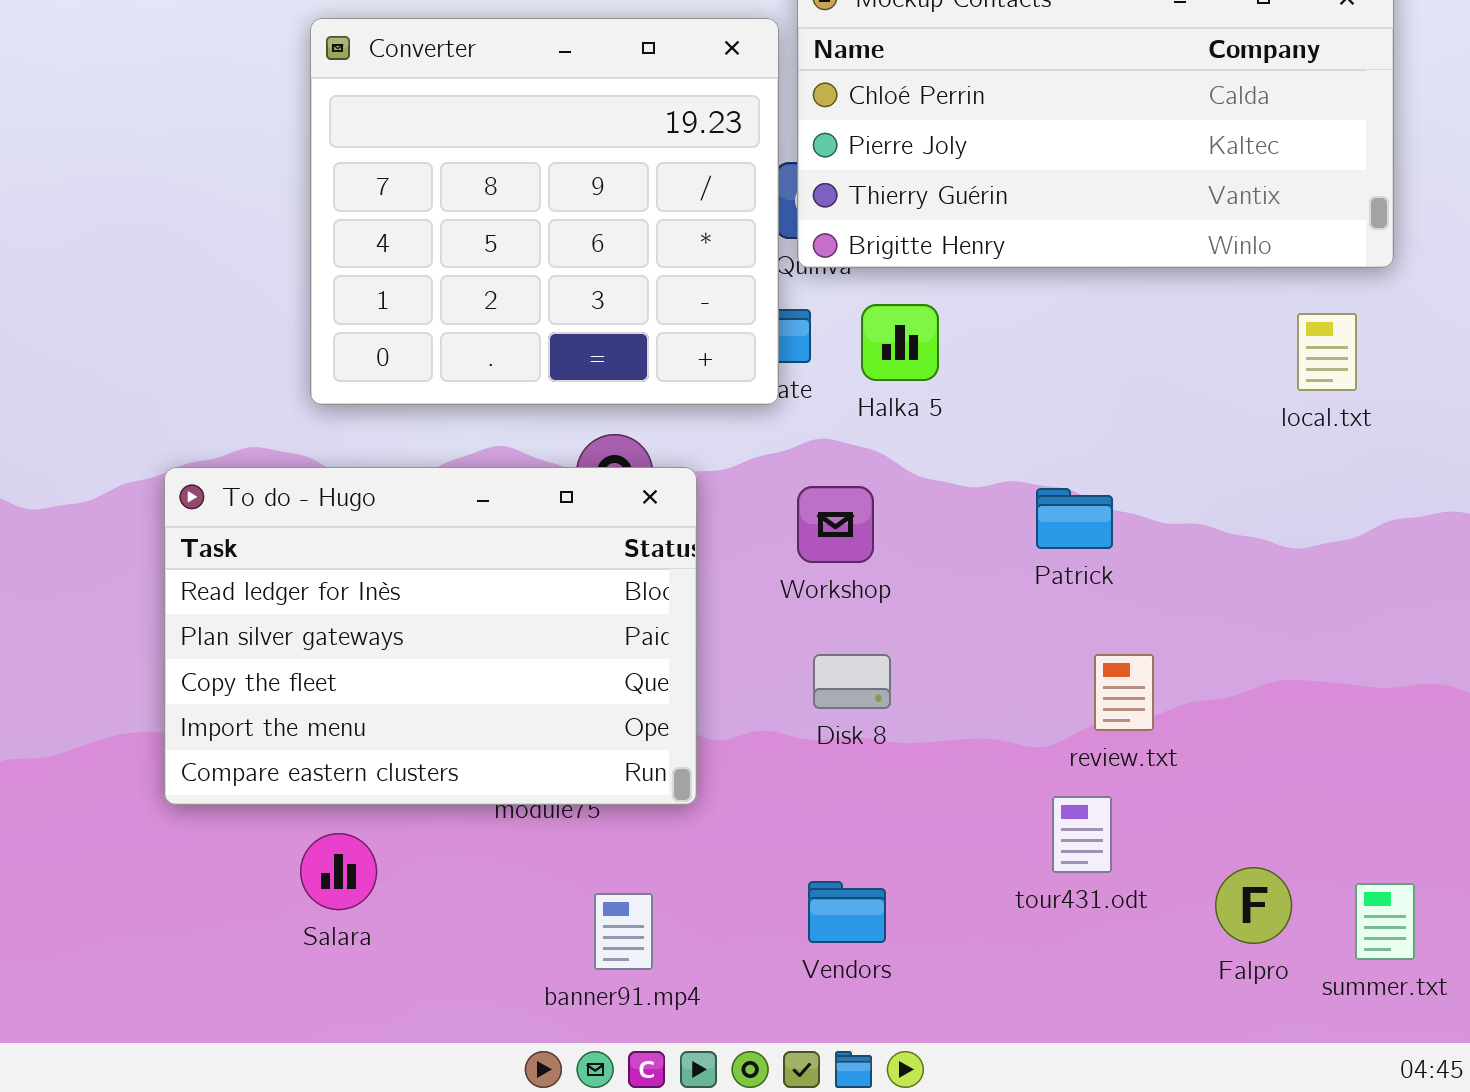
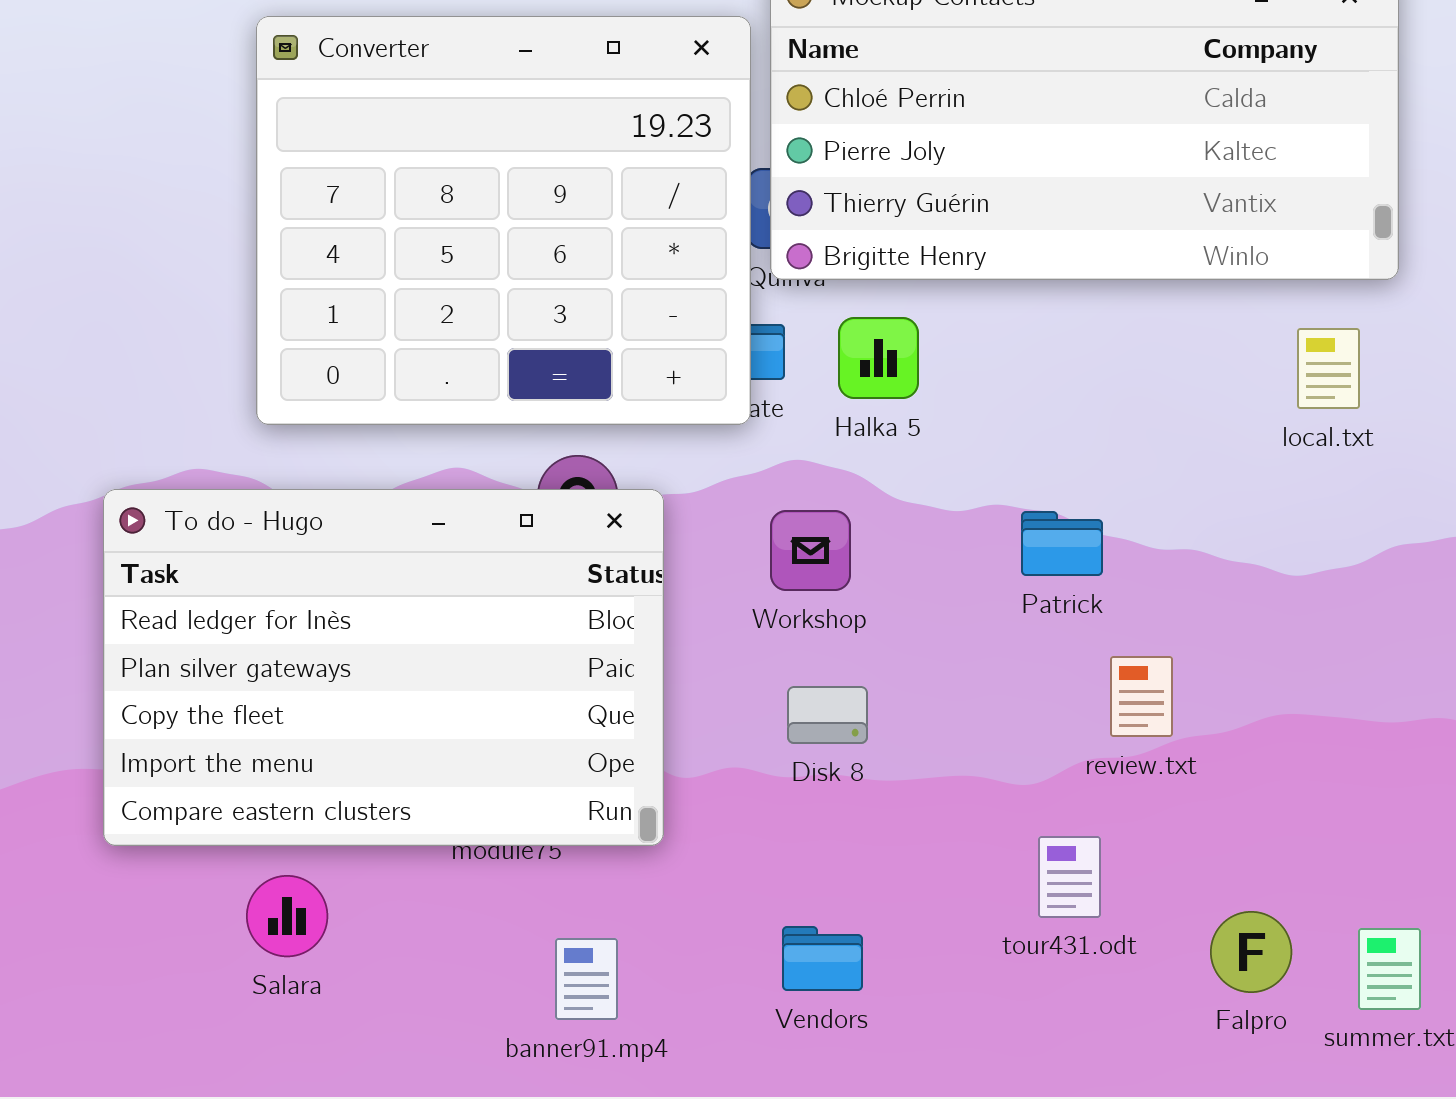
review.txt: [1094,654,1154,731] -> [1110,656,1173,737], moved

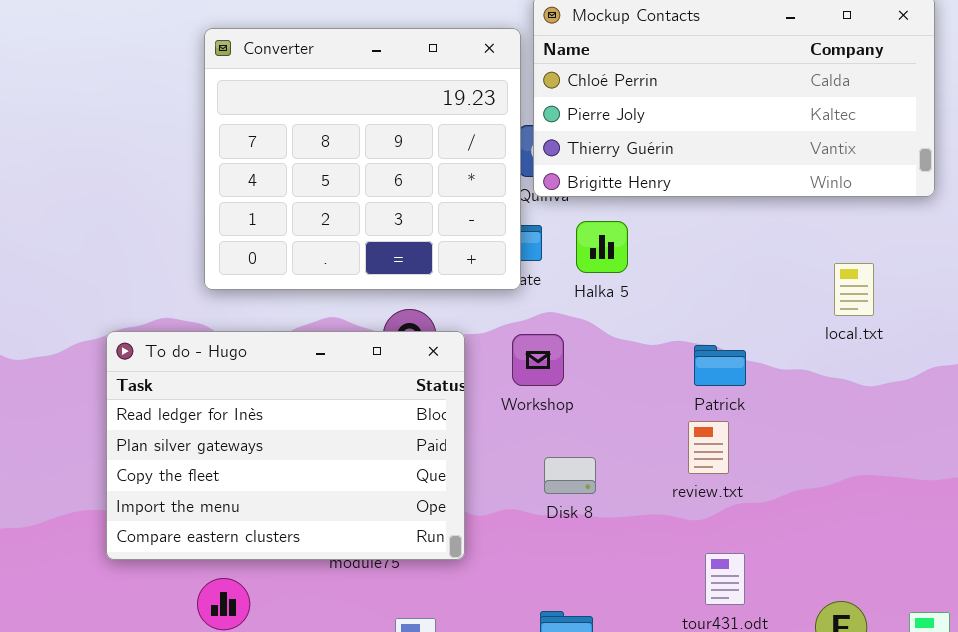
local.txt: [1297,328,1360,409] -> [834,263,874,316], moved
Workshop: [770,510,851,591] -> [512,334,564,386], moved
review.txt: [1110,656,1173,737] -> [688,421,729,474], moved

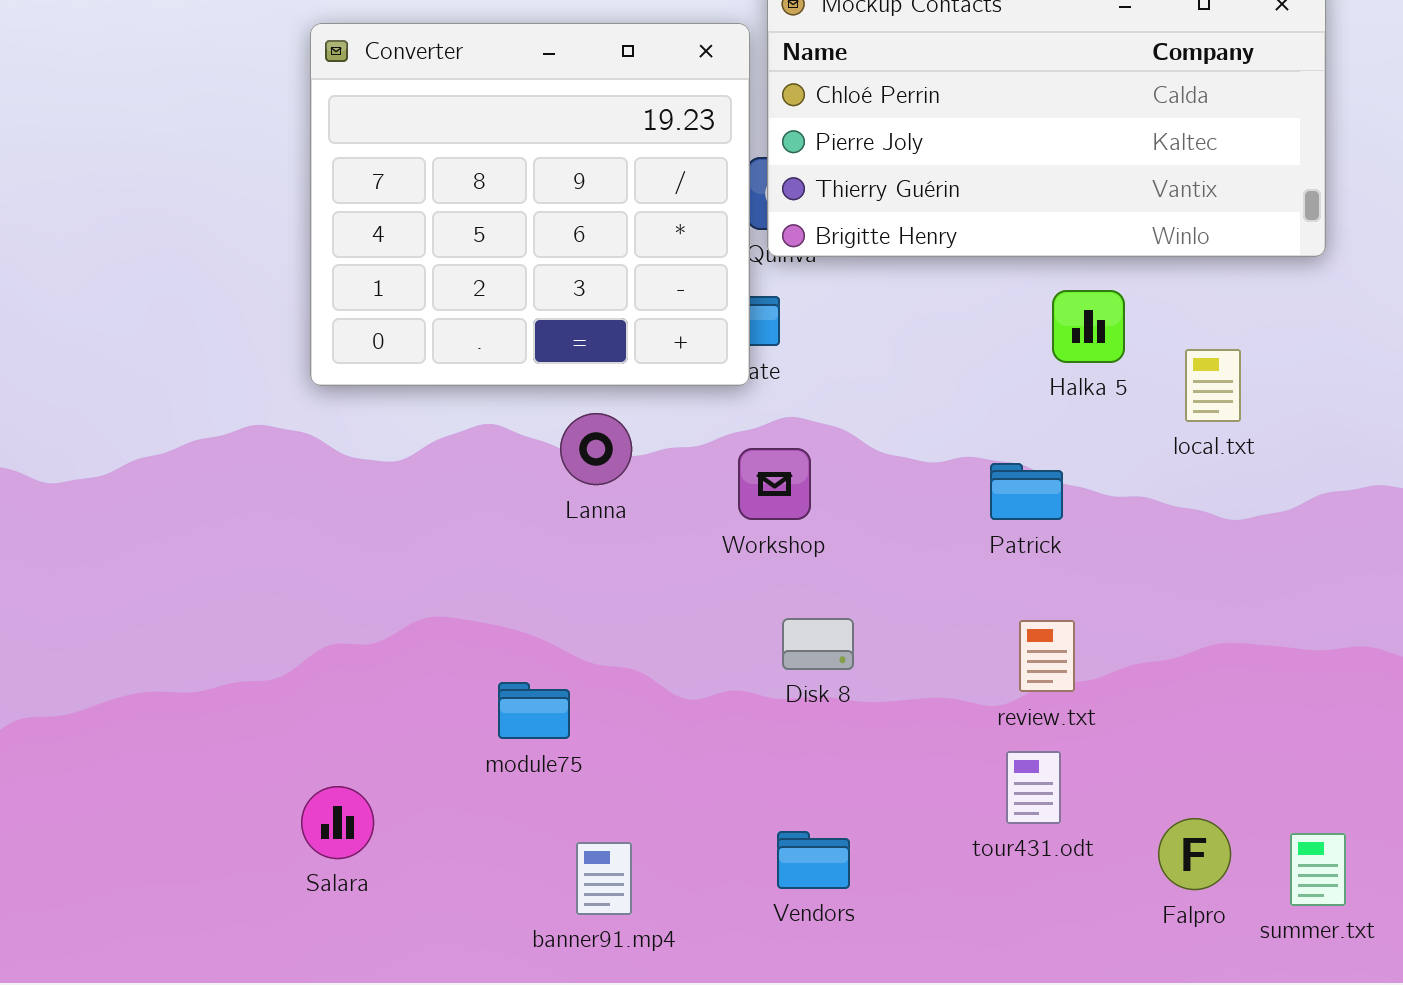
Halka 5: [576,221,628,273] -> [1052,290,1125,363], moved
To do - Hugo: [106,331,465,560] -> none, closed
review.txt: [688,421,729,474] -> [1019,620,1075,692], moved

